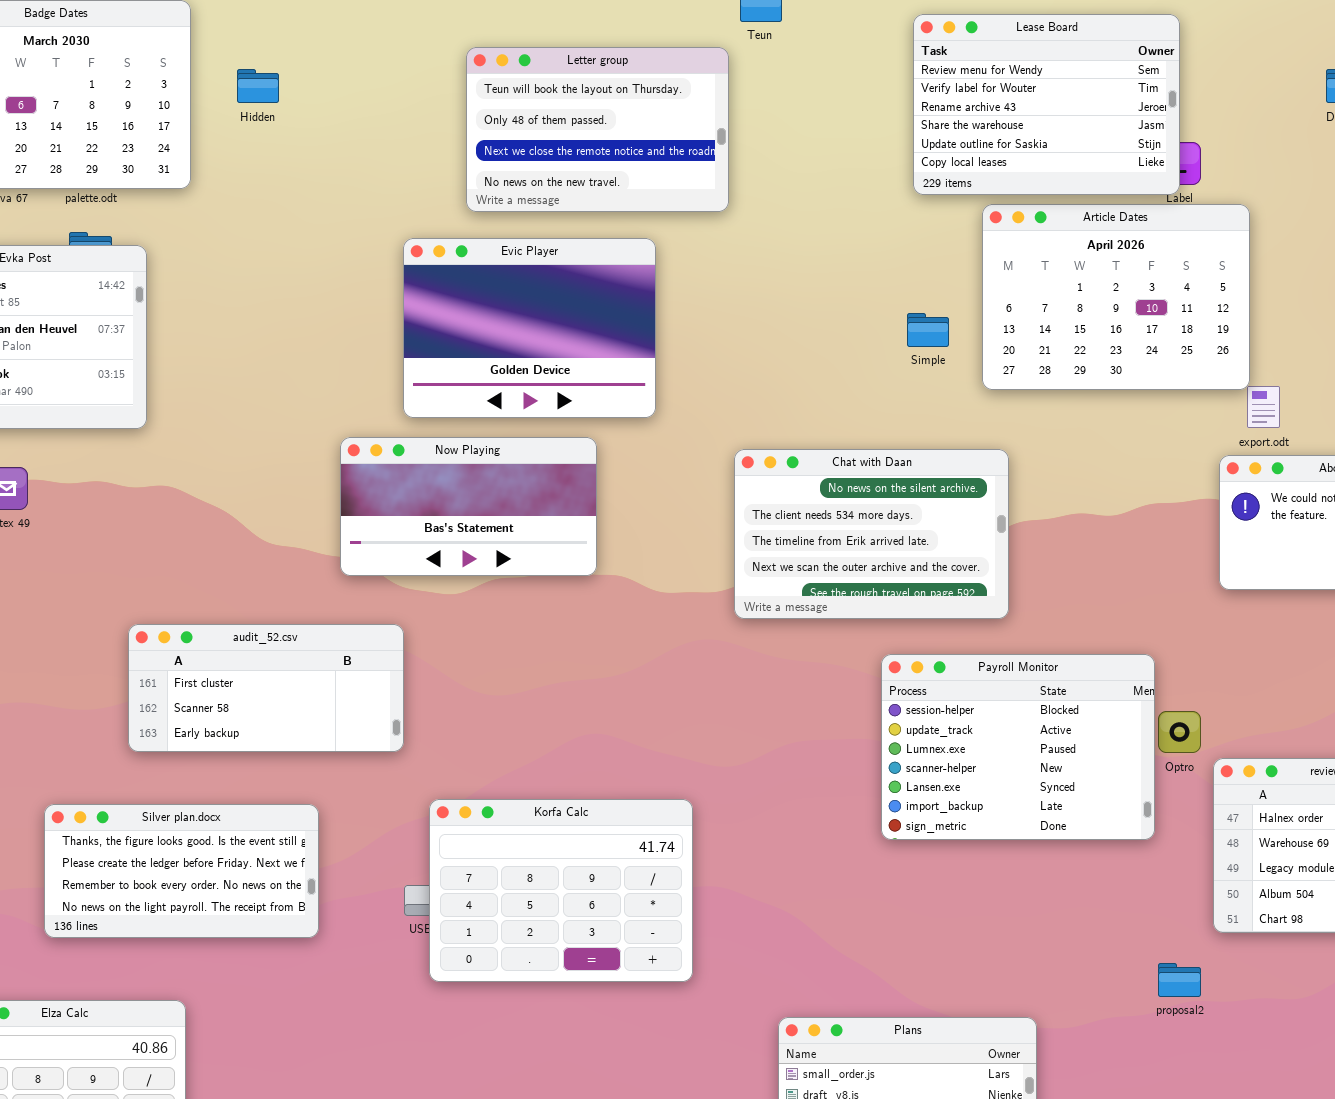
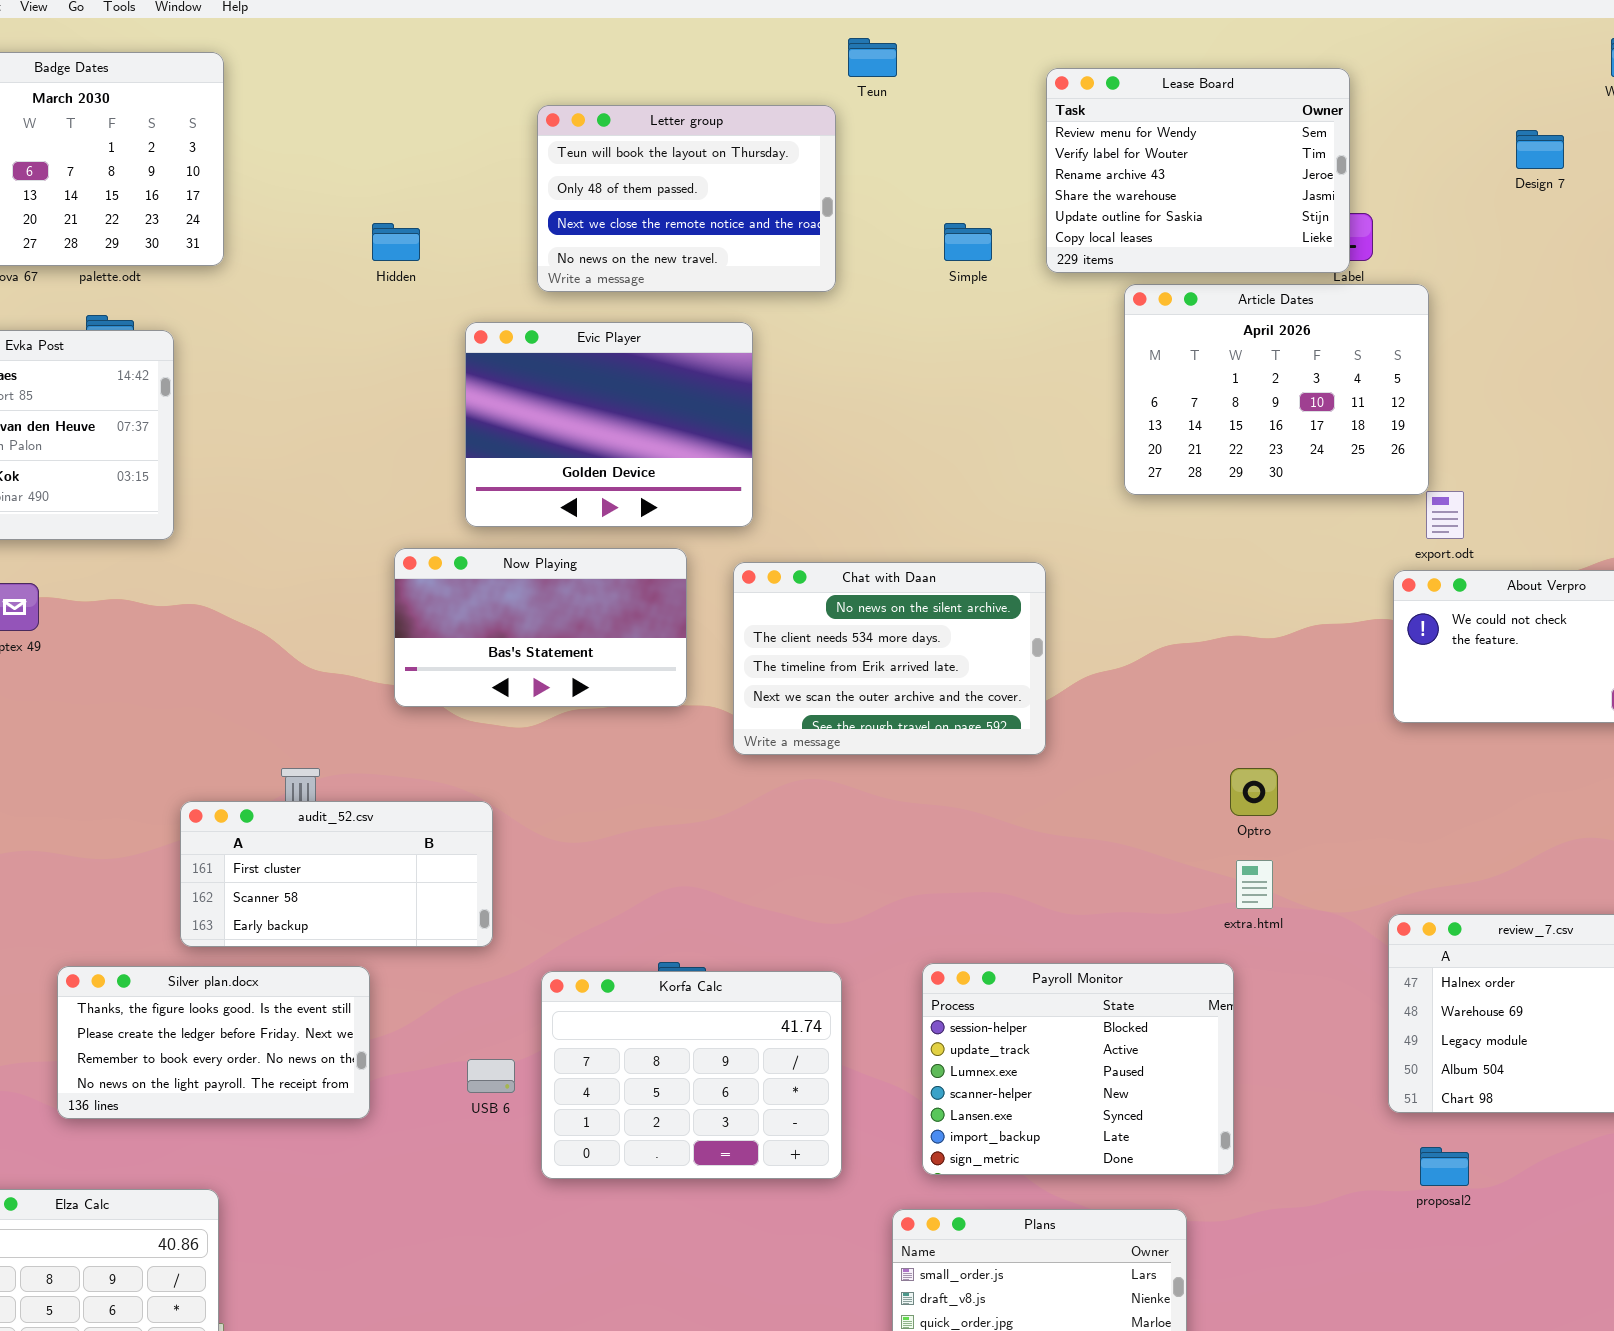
Hidden: [237,69,279,103] -> [372,223,420,261], moved
Simple: [907,313,949,347] -> [944,223,992,261], moved
Chat with Daan: [734,449,1009,619] -> [733,562,1046,755], moved
audit_52.csv: [128,624,404,752] -> [180,801,493,947], moved
Payroll Monitor: [881,654,1155,840] -> [922,963,1234,1175], moved
Optro: [1158,711,1201,753] -> [1230,768,1278,816], moved
Korfa Calc: [429,799,693,982] -> [541,971,842,1179], moved
proposal2: [1158,963,1201,997] -> [1420,1147,1469,1186], moved

